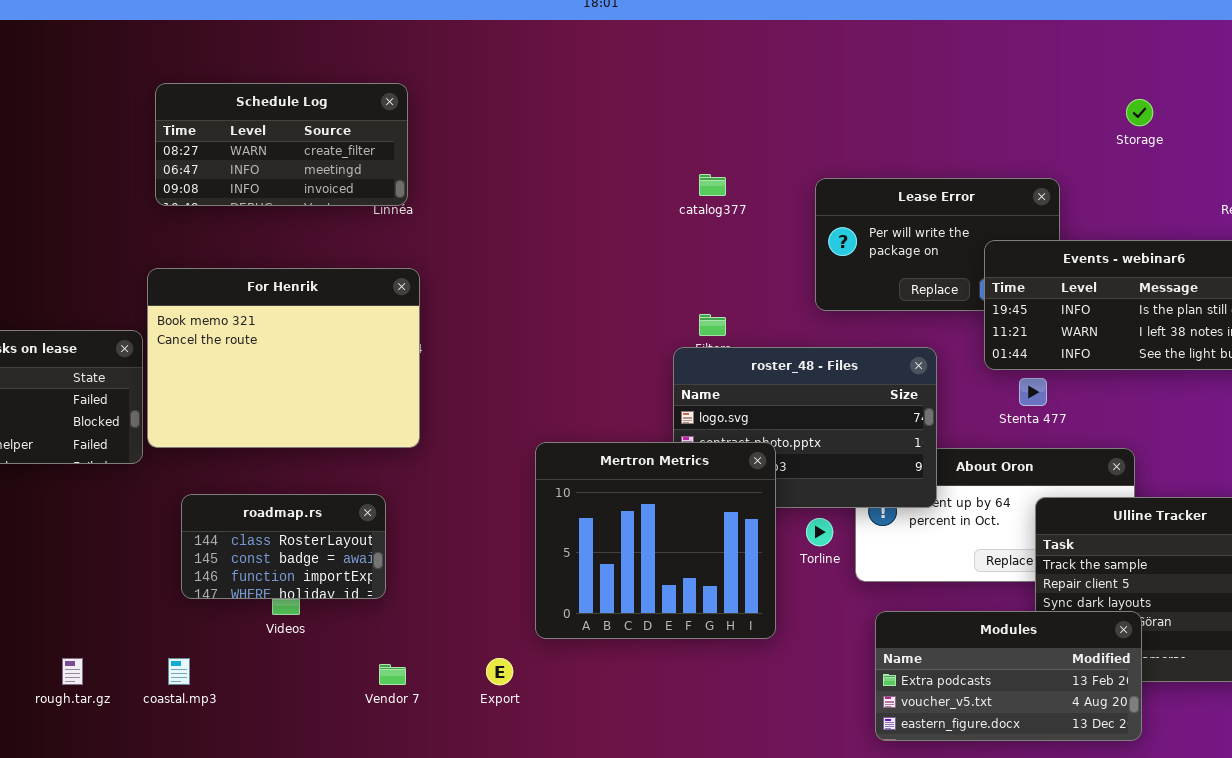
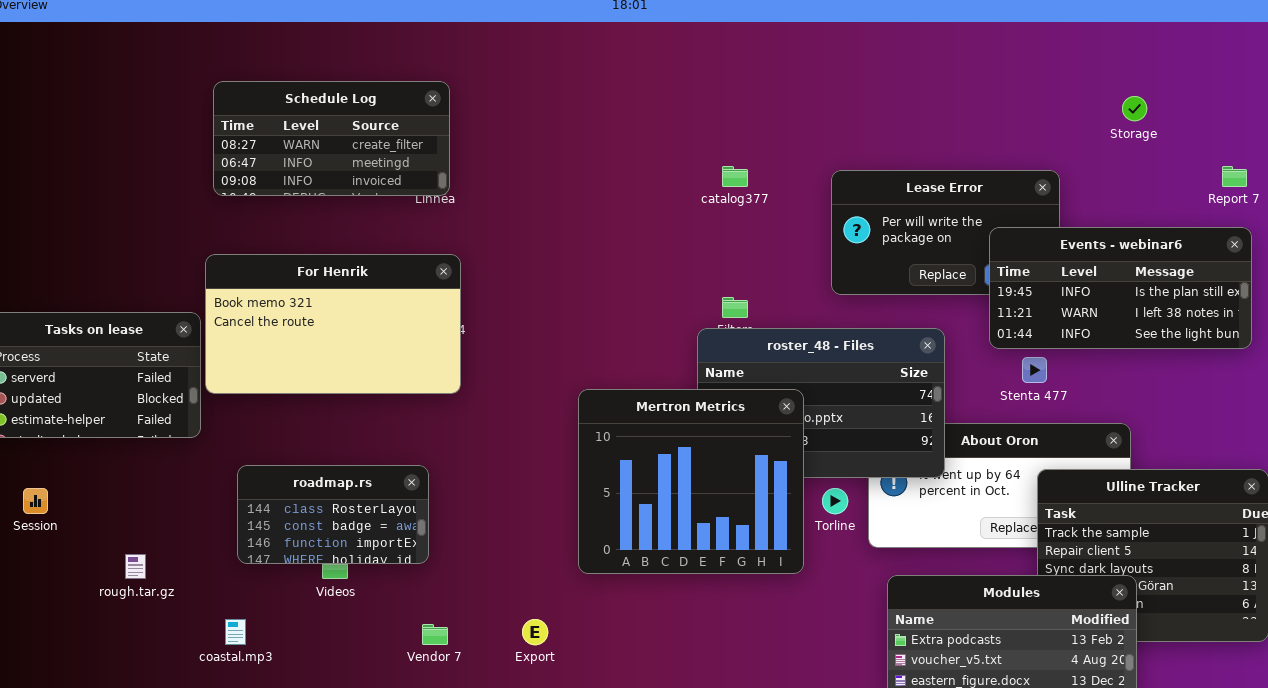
For Henrik: [147,268,420,448] -> [205,254,461,394], resized
Mertron Metrics: [535,442,776,639] -> [578,389,804,574], moved
rough.tar.gz: [62,658,83,685] -> [125,554,146,579], moved

